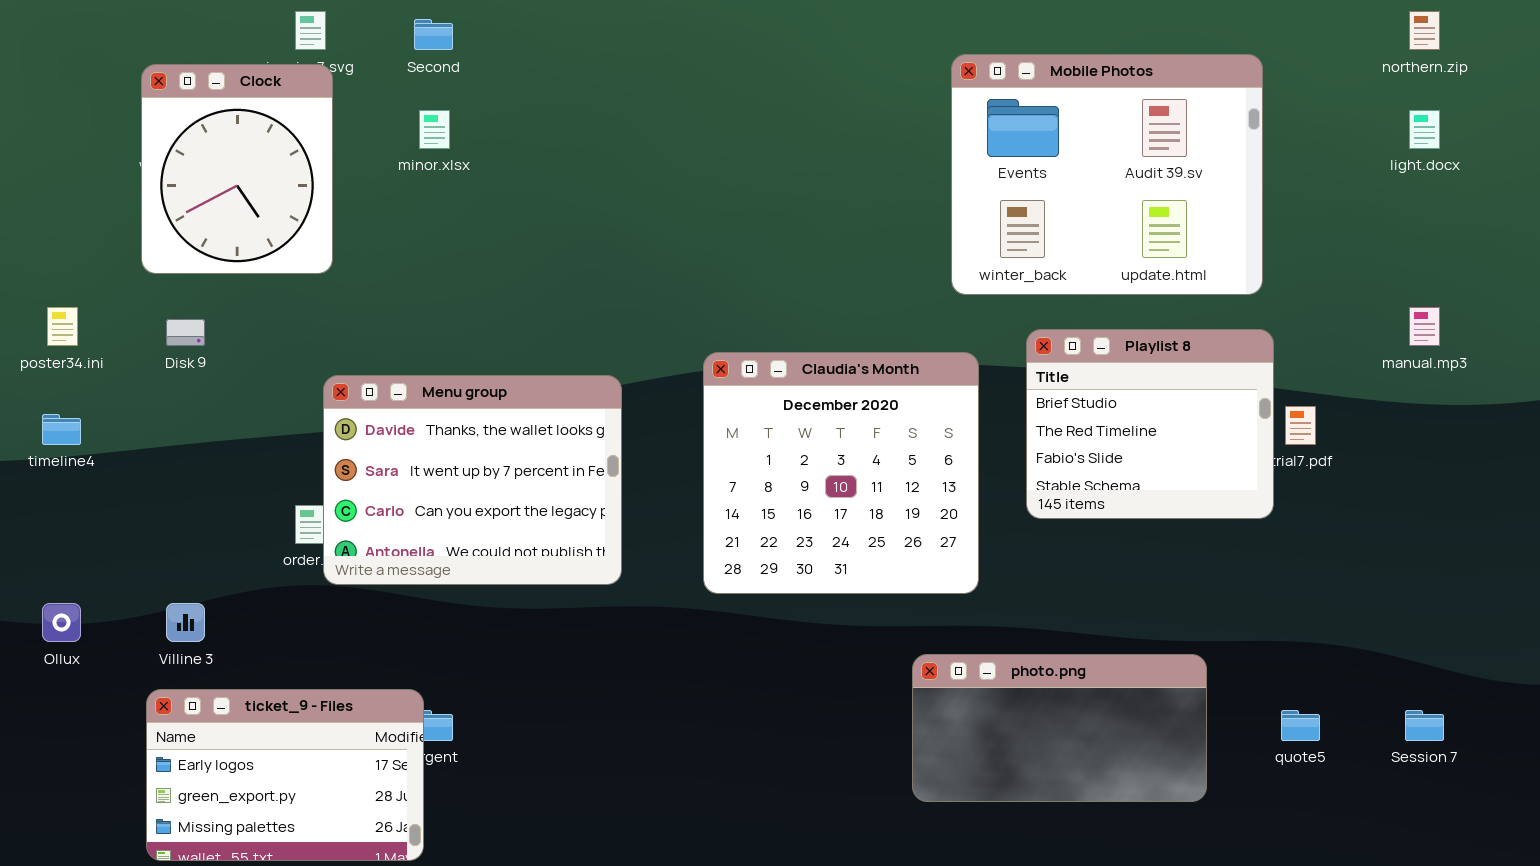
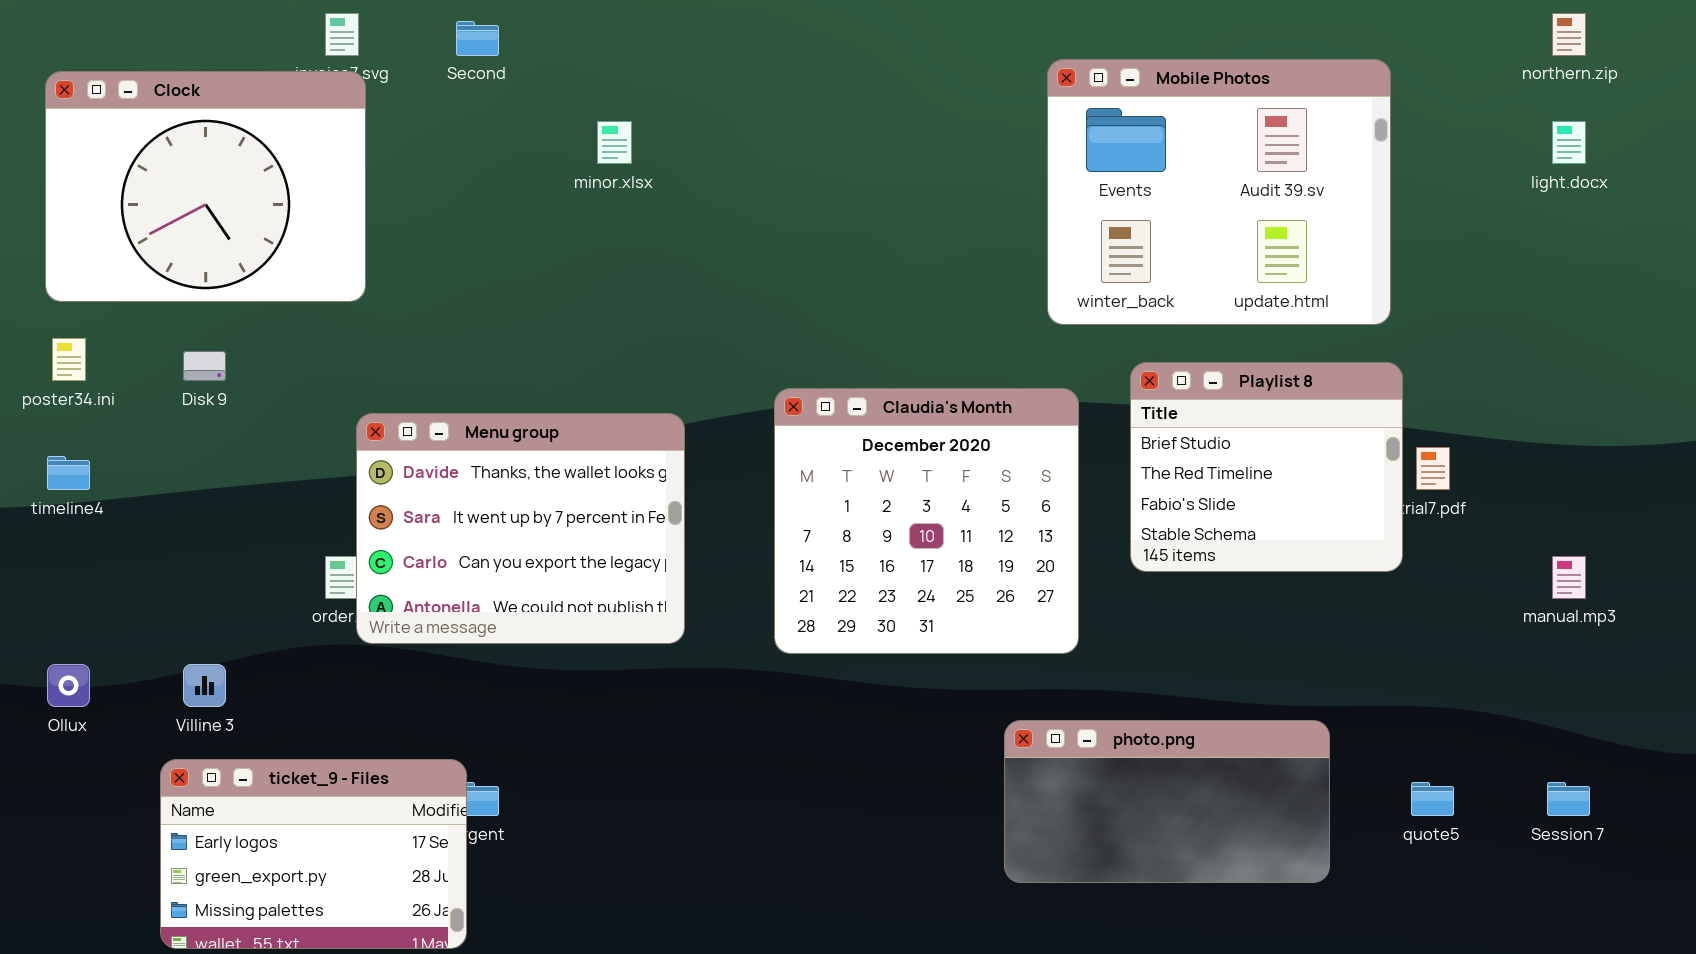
Clock: [141,64,333,274] -> [45,71,366,302], resized
minor.xlsx: [419,110,450,149] -> [597,121,632,164], moved
manual.mp3: [1409,307,1440,346] -> [1552,556,1586,599], moved

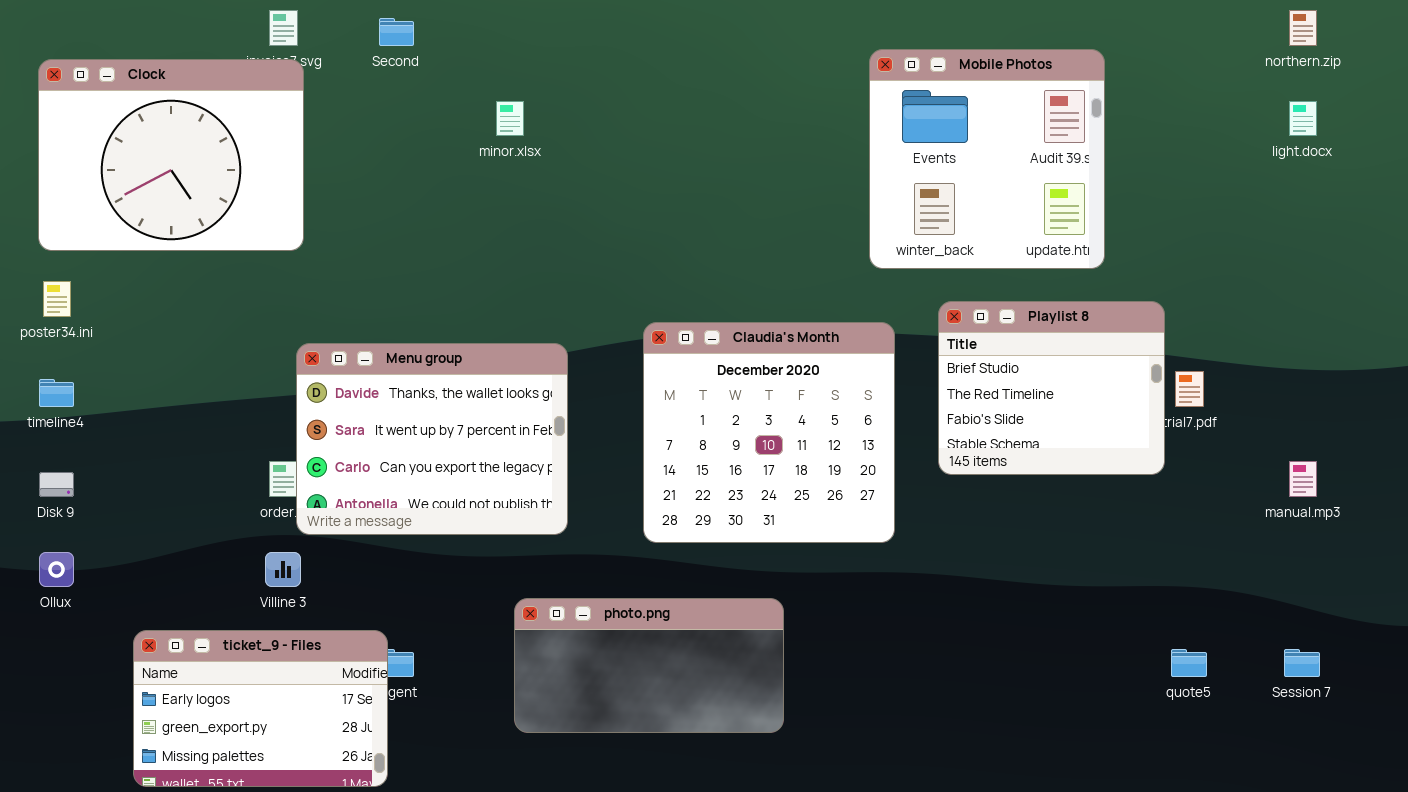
Mobile Photos: [1047,59,1391,325] -> [869,49,1105,269], resized
Disk 9: [183,351,226,381] -> [39,472,74,497], moved
Villine 3: [183,664,226,707] -> [265,552,301,587], moved
photo.png: [1004,720,1330,883] -> [514,598,784,733], moved

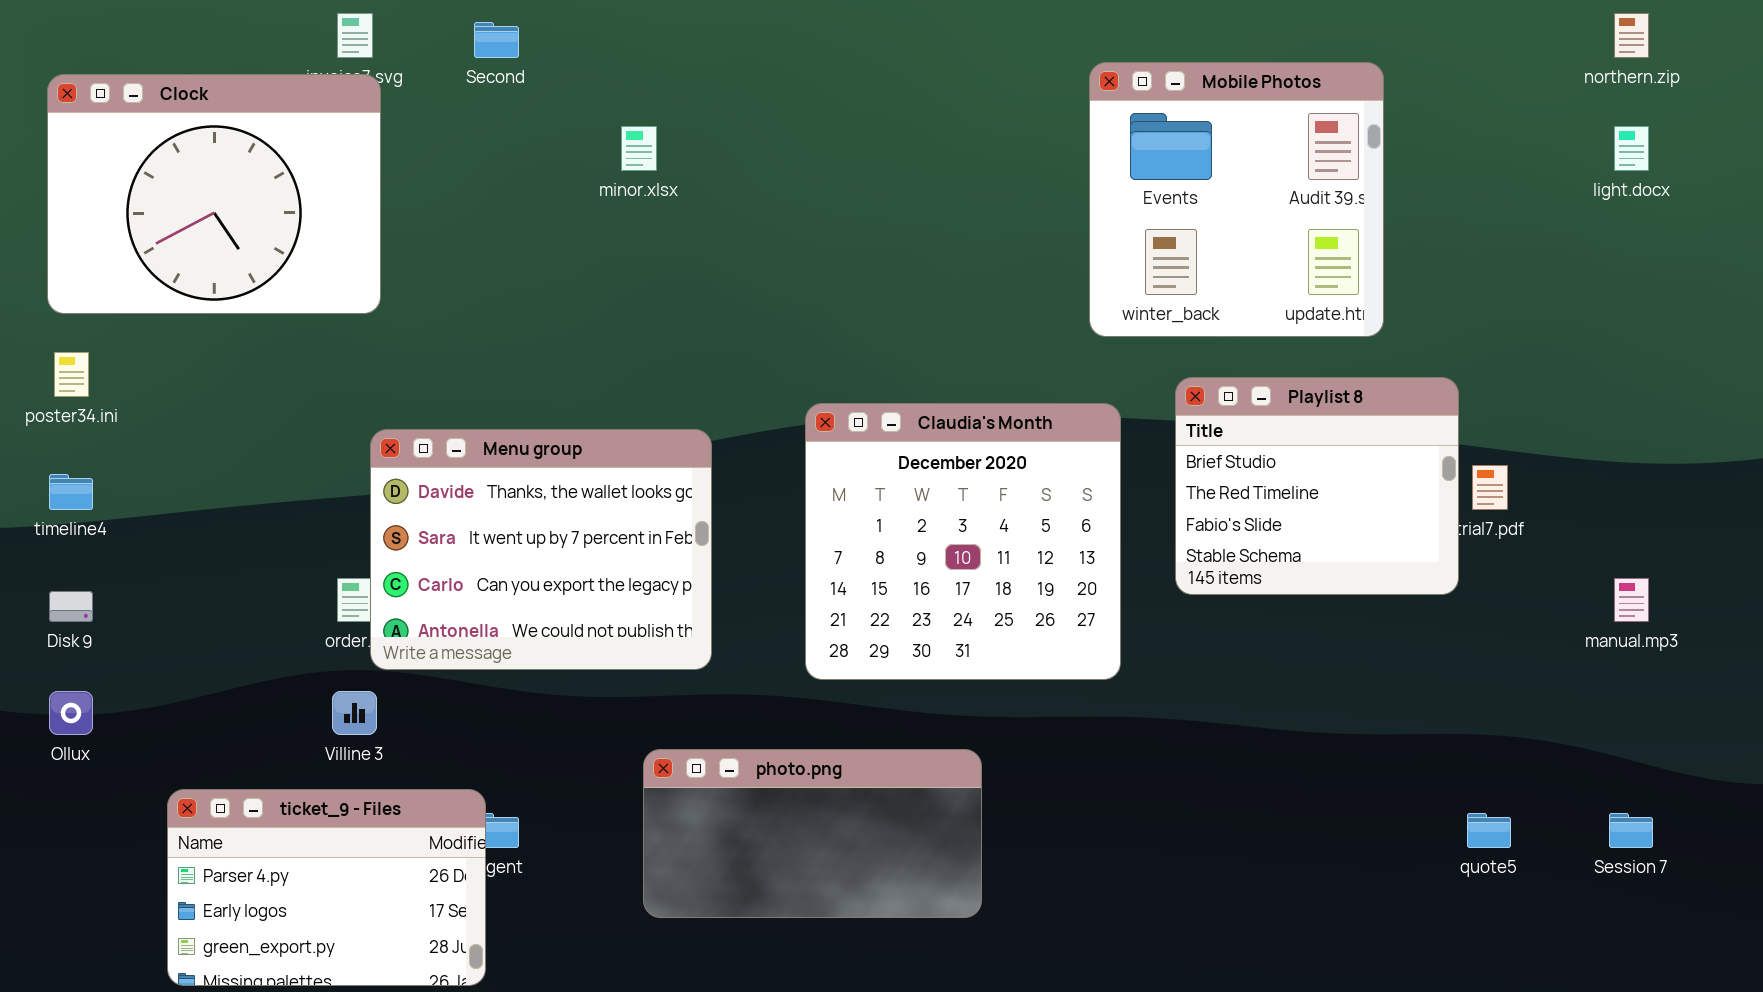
ticket_9 - Files: [133,630,388,787] -> [167,789,486,986], scrolled up 1 row

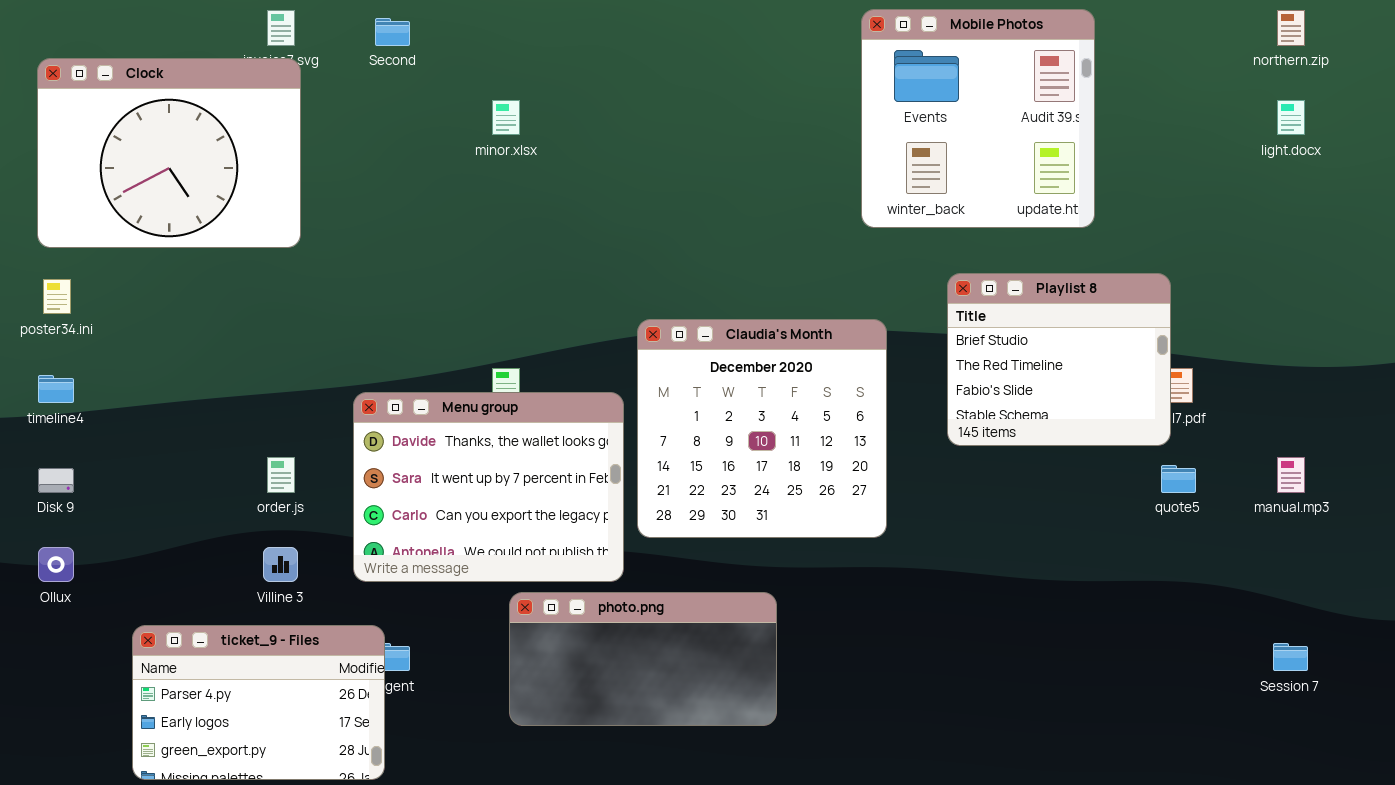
Mobile Photos: [1089,62,1384,337] -> [861,9,1095,228], moved
Playlist 8: [1175,377,1459,595] -> [947,273,1171,446], moved
Menu group: [370,429,712,670] -> [353,392,624,582], moved
quote5: [1467,813,1511,848] -> [1161,465,1196,493], moved

